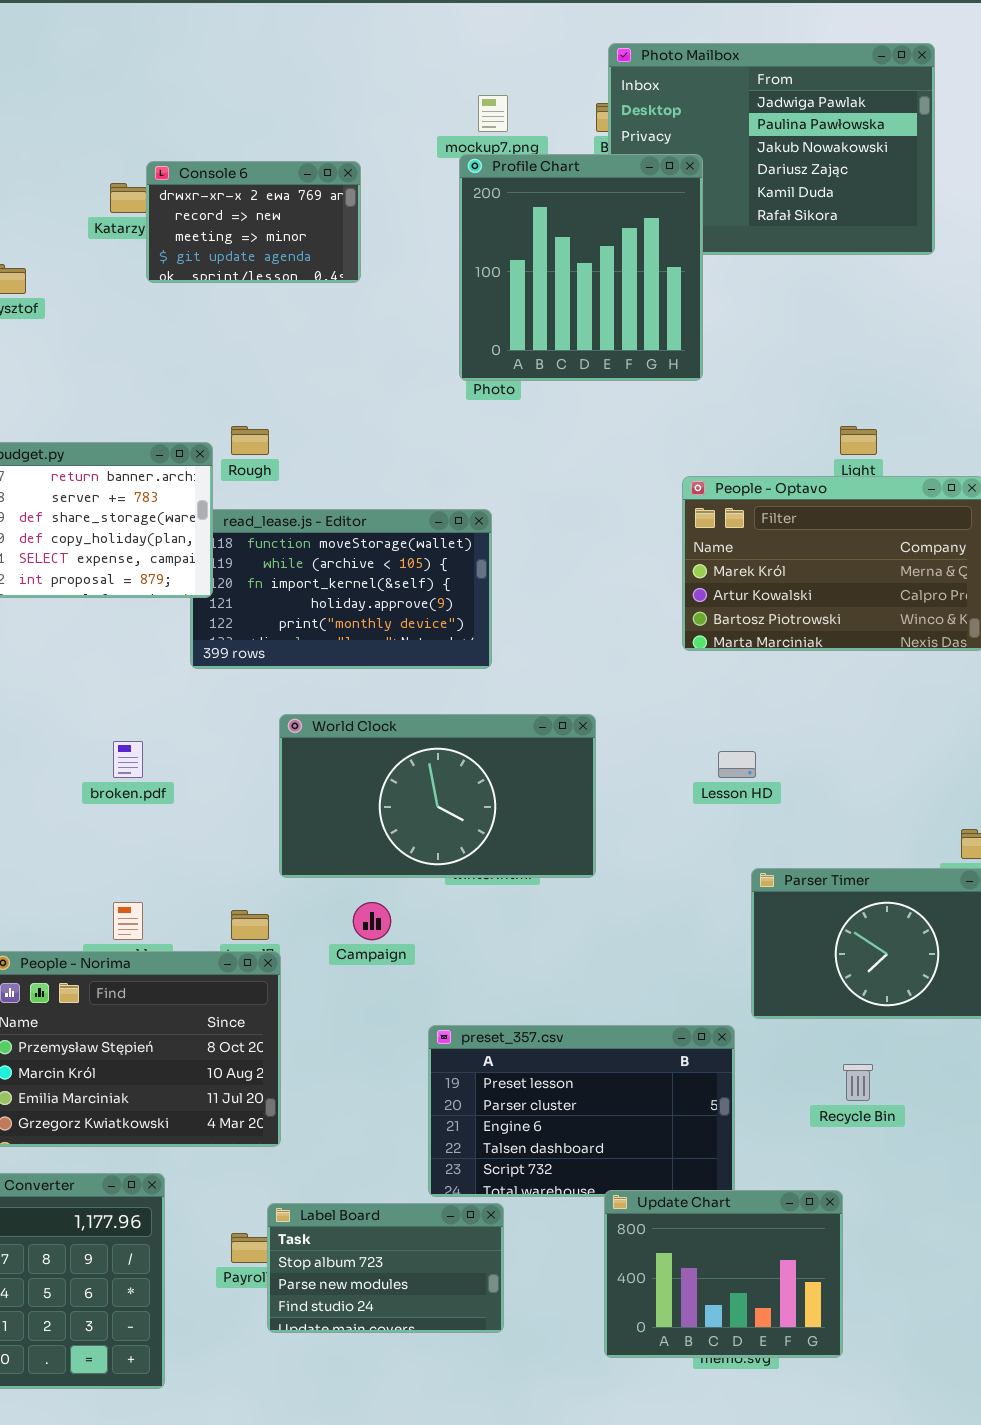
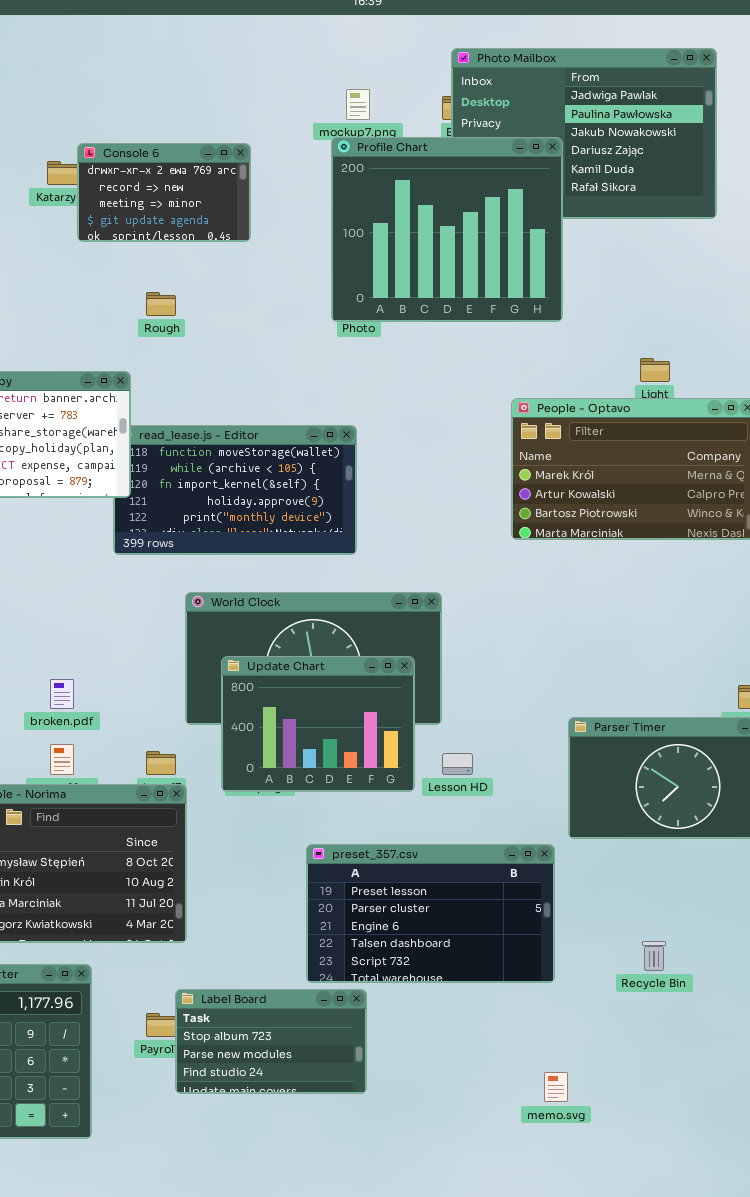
Profile Chart: [459,154,703,381] -> [331,137,563,322], resized
Rough: [231,426,269,455] -> [146,292,176,316], moved
broken.pdf: [113,741,143,778] -> [50,679,74,709], moved
Lesson HD: [718,751,756,778] -> [442,753,473,775], moved
Recycle Bin: [843,1064,873,1101] -> [642,941,666,971], moved
Update Chart: [604,1190,843,1358] -> [221,656,415,792], moved

